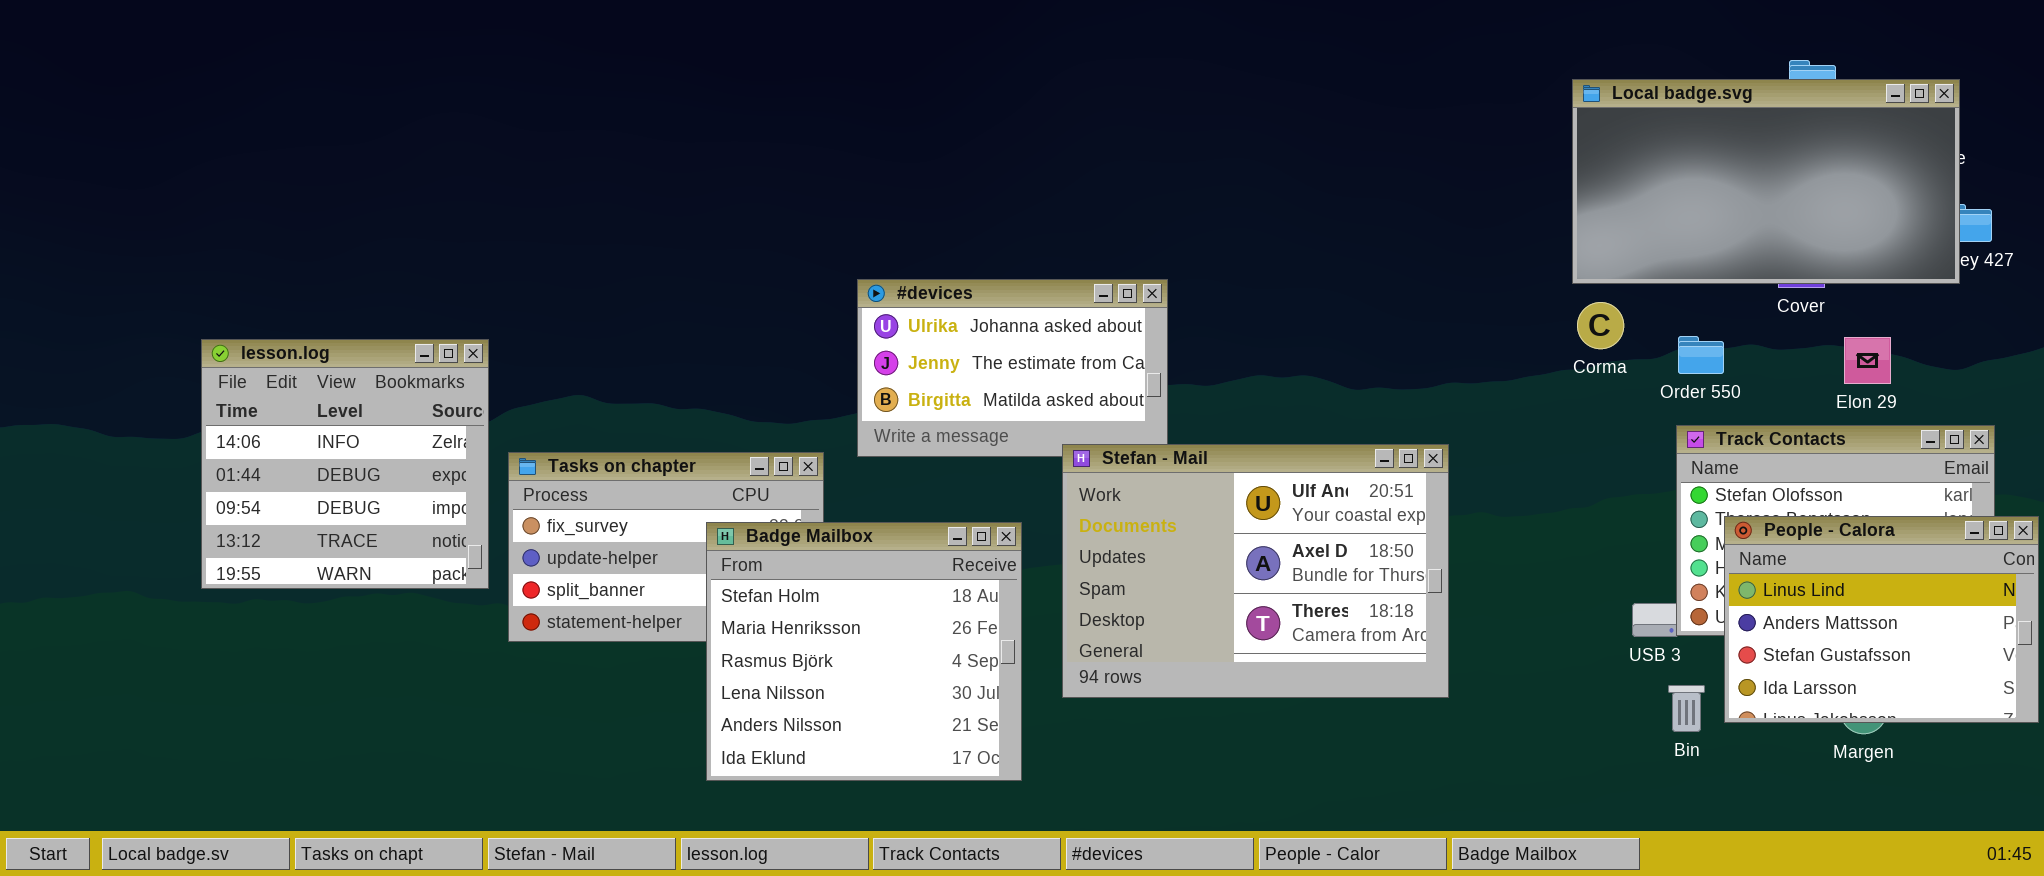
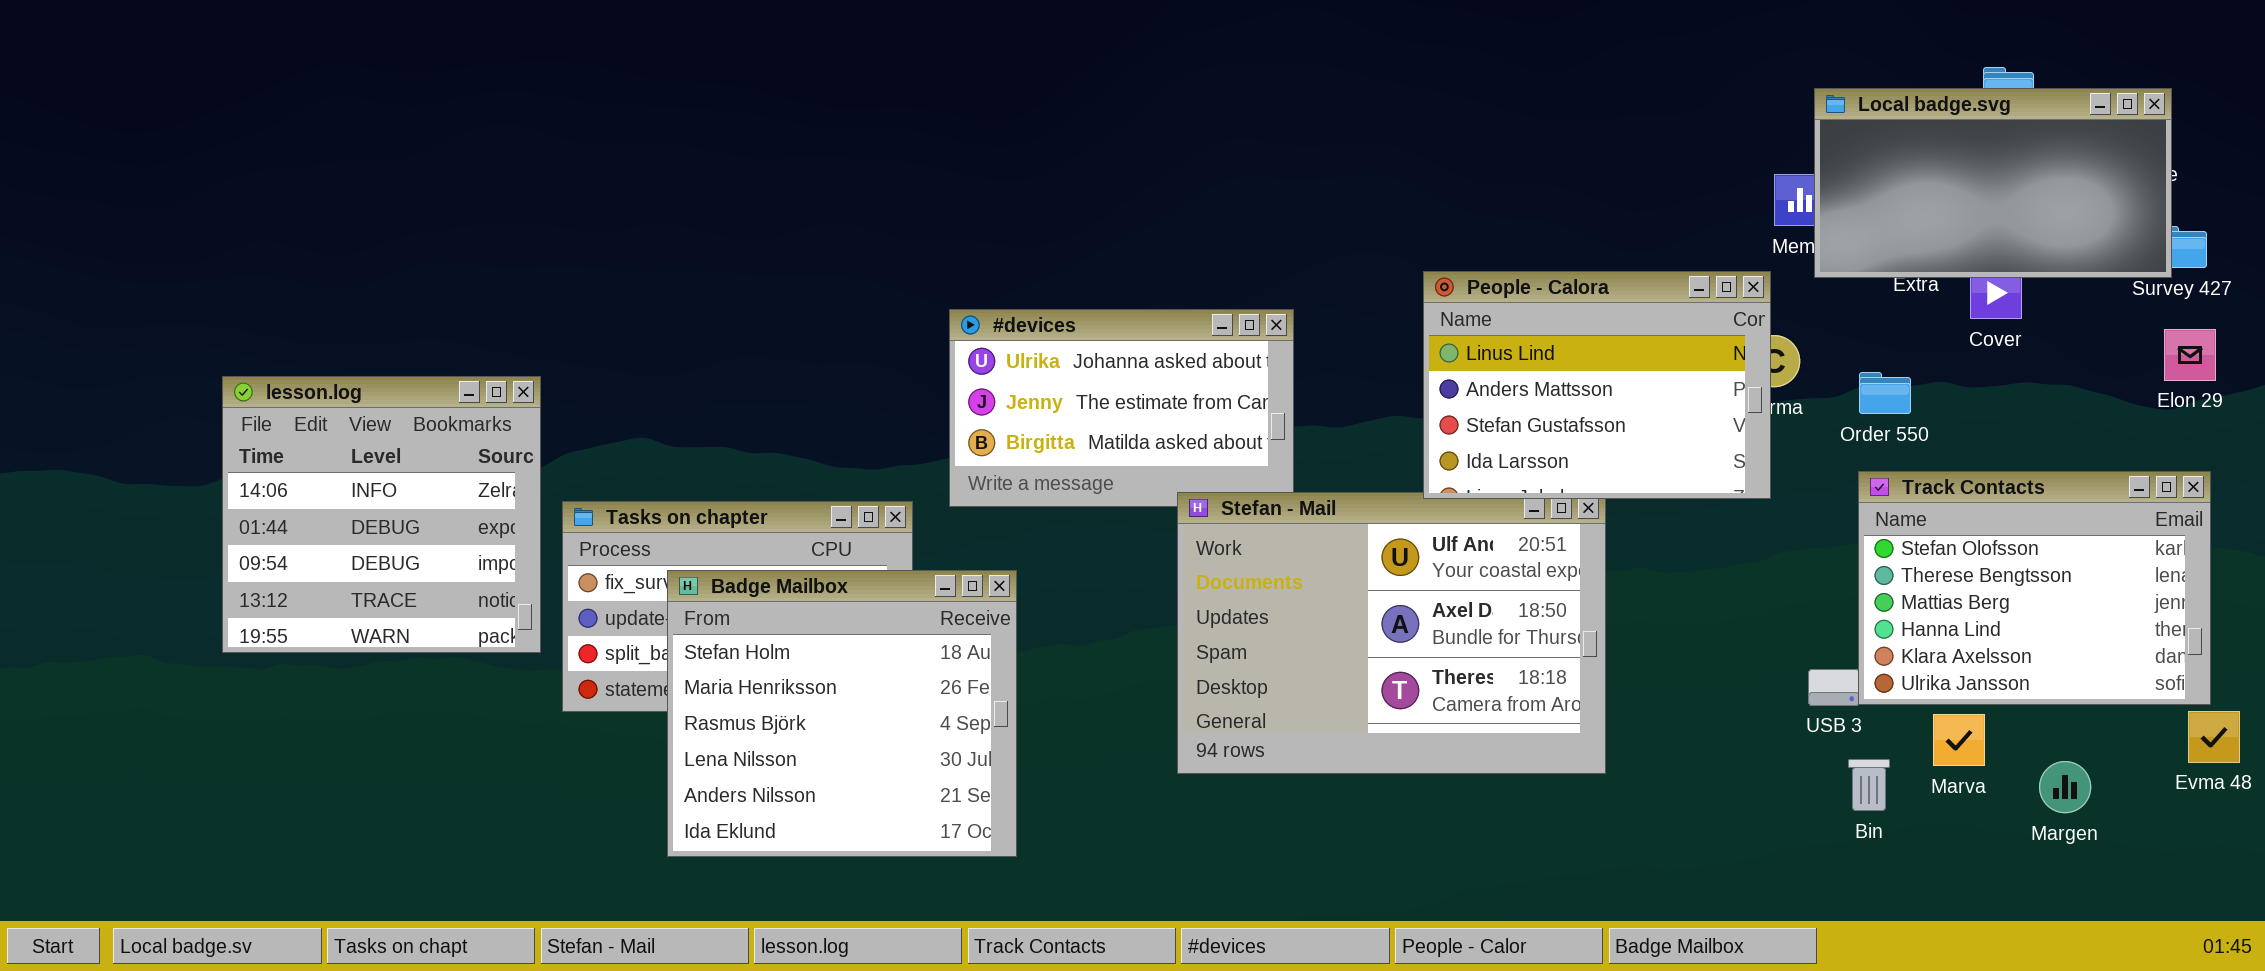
Local badge.svg: [1572,79,1960,284] -> [1814,88,2172,278], resized
Elon 29: [1844,337,1891,384] -> [2164,329,2216,381], moved
People - Calora: [1724,516,2039,723] -> [1423,271,1771,499], moved
Badge Mailbox: [706,522,1022,781] -> [667,570,1017,857], moved

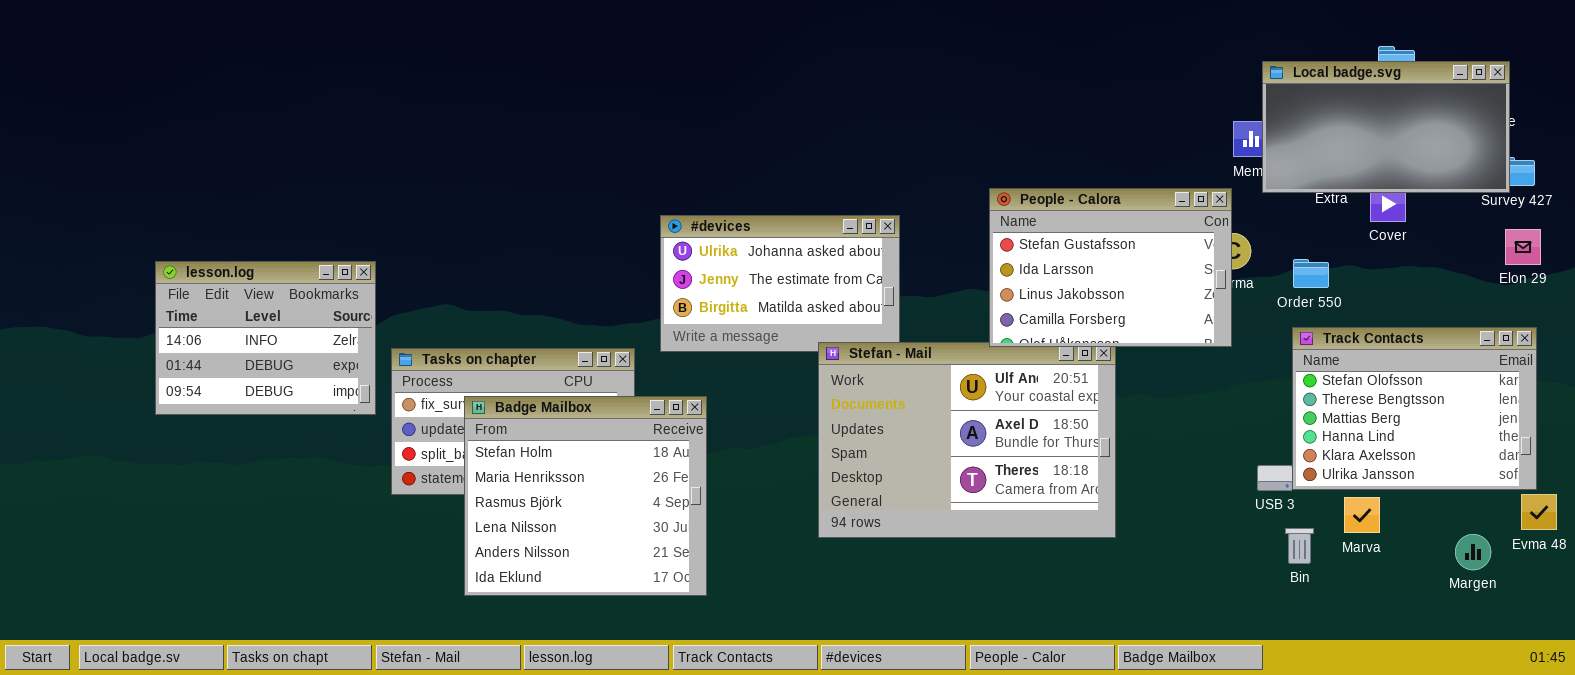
People - Calora: [1423,271,1771,499] -> [989,188,1232,347], scrolled down 2 rows
lesson.log: [222,376,541,653] -> [155,261,376,415], resized
Margen: [2039,761,2091,813] -> [1455,534,1491,570], moved

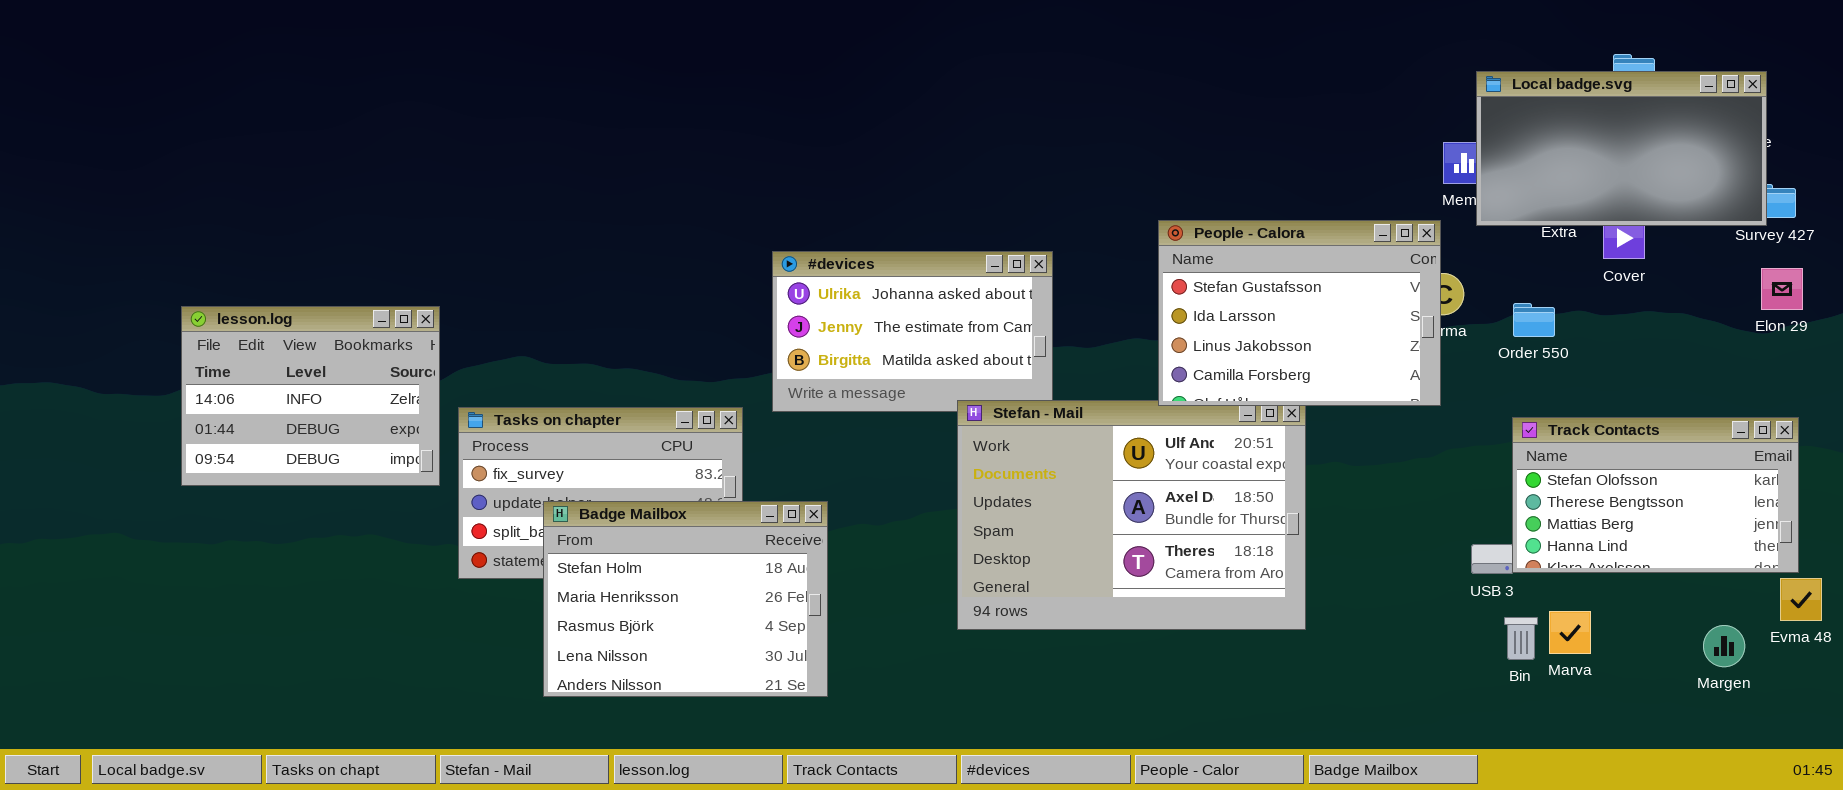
Track Contacts: [1292,327,1537,490] -> [1512,417,1799,573], resized
Badge Mailbox: [464,396,707,596] -> [543,501,828,697], resized
Marva: [1344,497,1380,533] -> [1549,611,1591,654], moved

